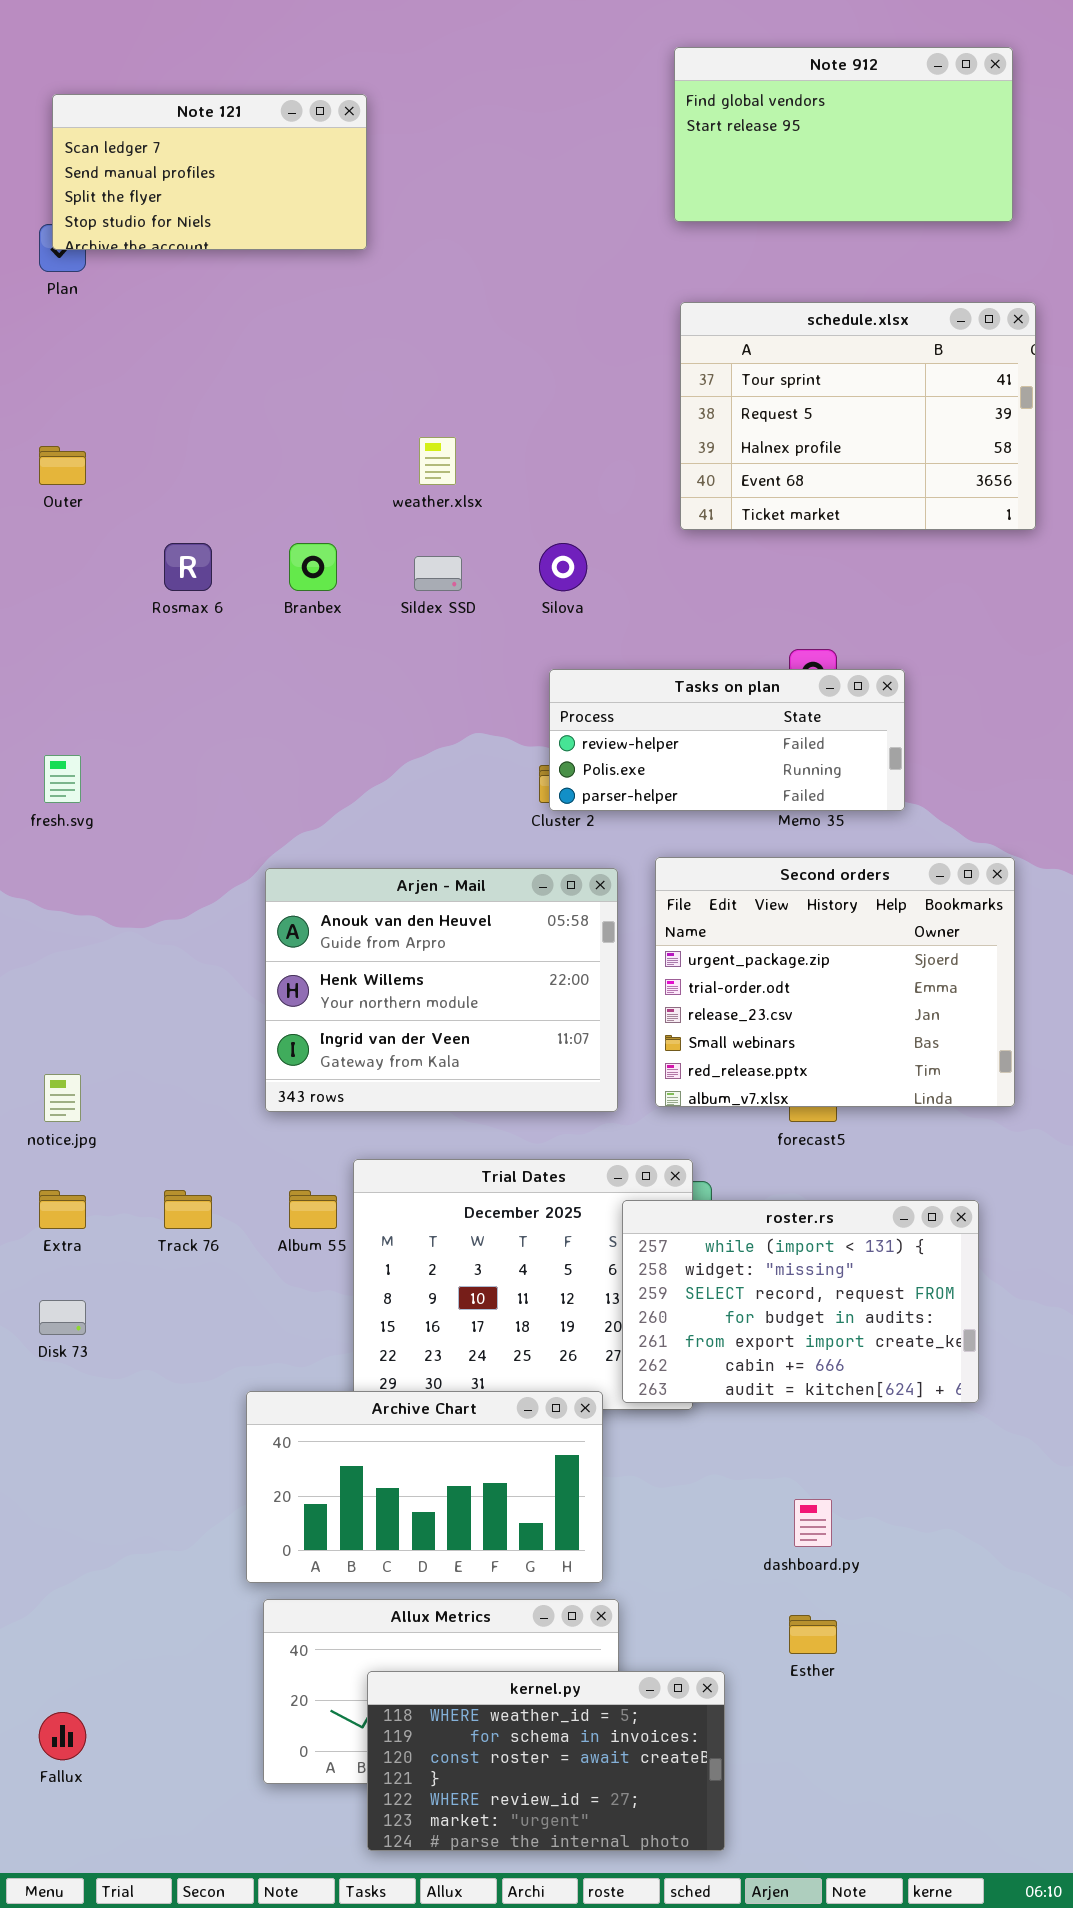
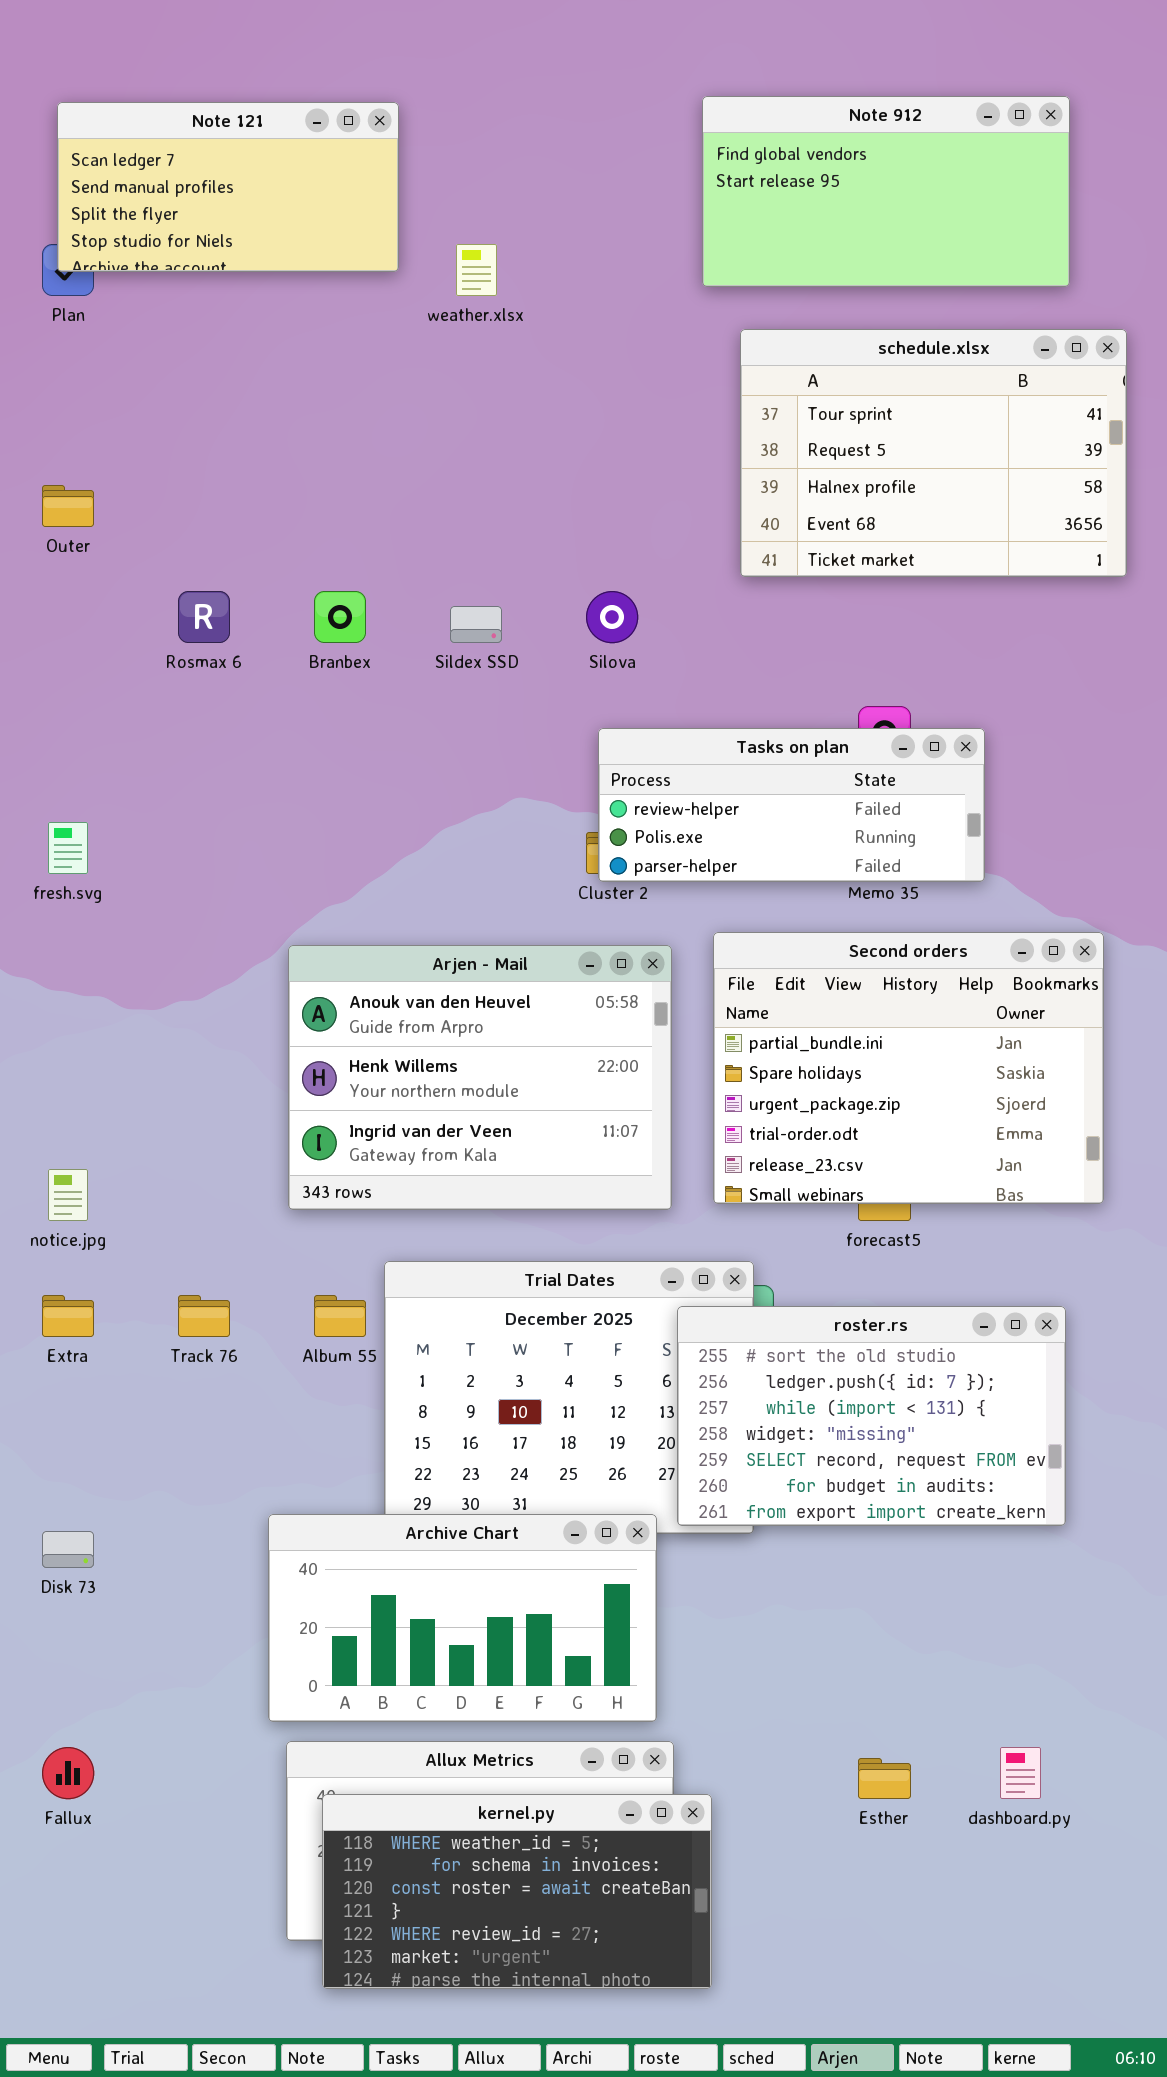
Note 912: [674,47,1013,222] -> [702,96,1070,287], moved
weather.xlsx: [419,437,456,485] -> [456,244,497,296], moved
Second orders: [655,857,1015,1107] -> [713,932,1104,1204], scrolled up 2 rows
roster.rs: [622,1200,979,1403] -> [677,1306,1066,1526], scrolled up 2 rows
Disk 73: [39,1300,86,1335] -> [42,1531,94,1568], moved
dashboard.py: [794,1499,832,1547] -> [1000,1747,1041,1799], moved
kernel.py: [367,1671,725,1851] -> [322,1794,712,1989], moved
Fallux: [39,1712,86,1760] -> [42,1747,94,1799], moved

